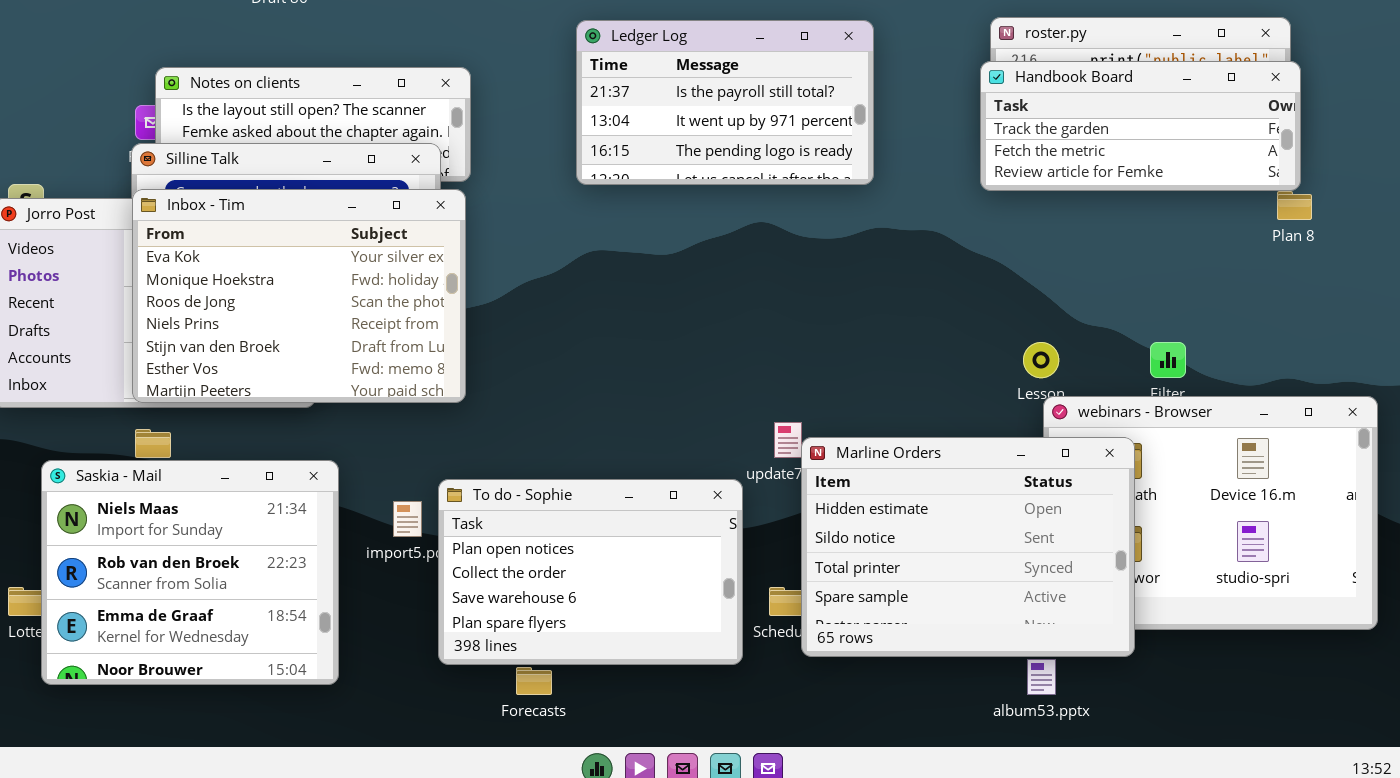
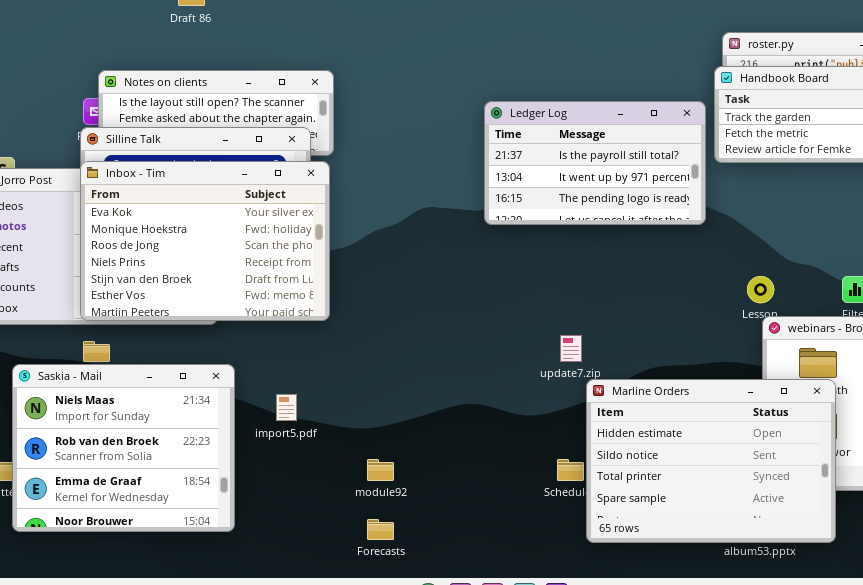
Ledger Log: [576,20,874,185] -> [484,101,706,225], moved
Marline Orders: [801,437,1135,657] -> [586,379,836,543], moved
To do - Sophie: [438,479,743,665] -> none, closed

